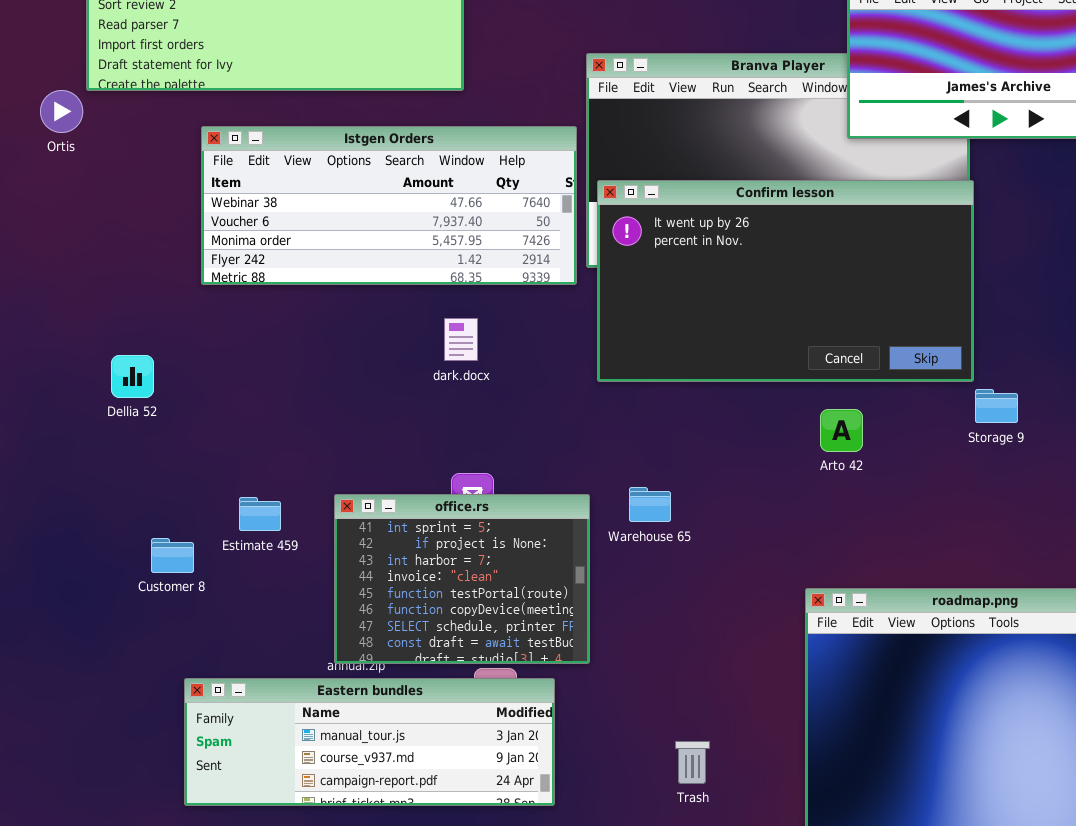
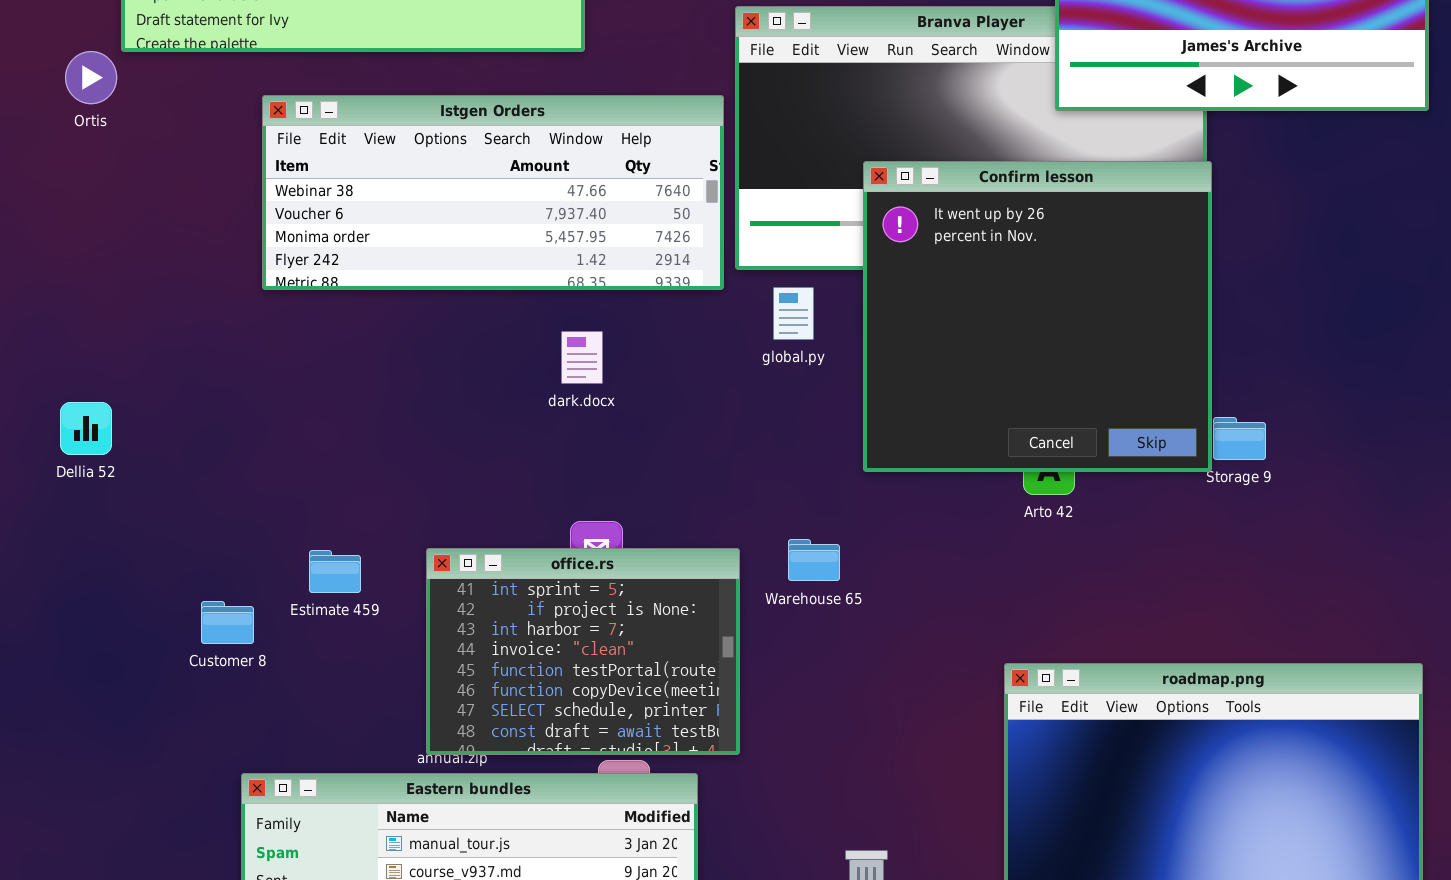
Confirm lesson: [597,180,974,382] -> [863,161,1212,472], resized
Dellia 52: [111,355,154,398] -> [60,402,112,455], moved

